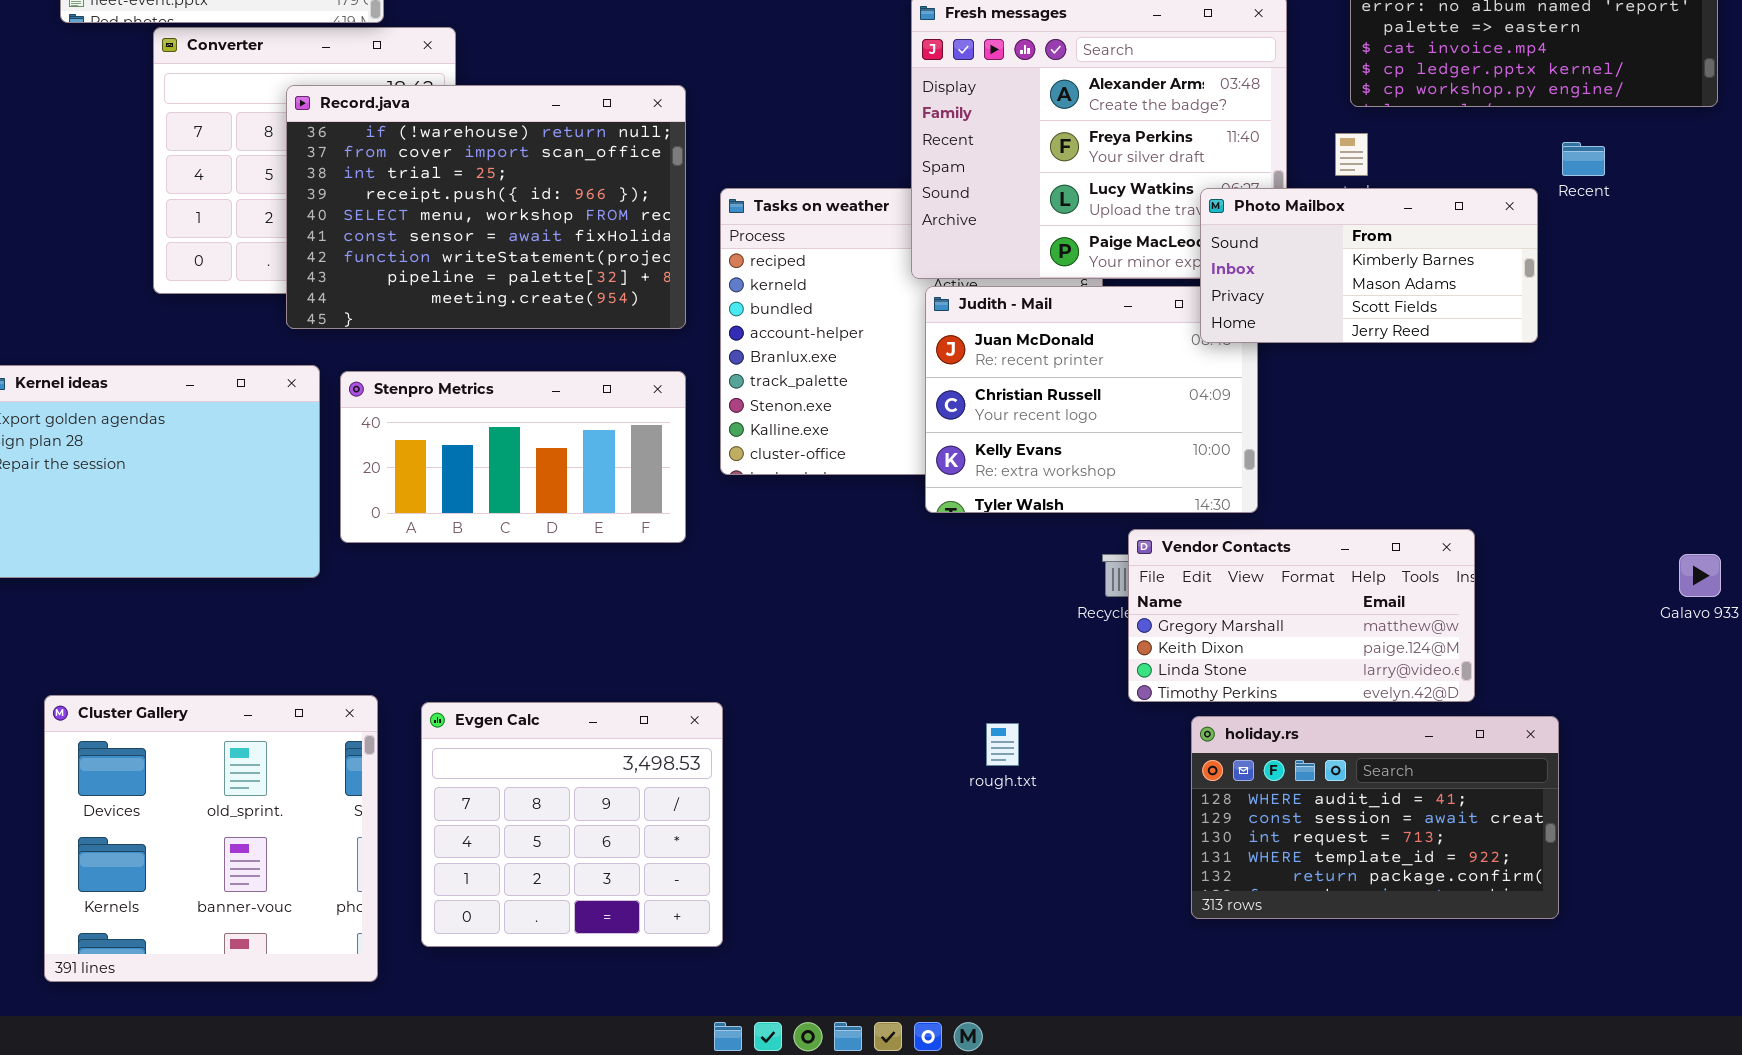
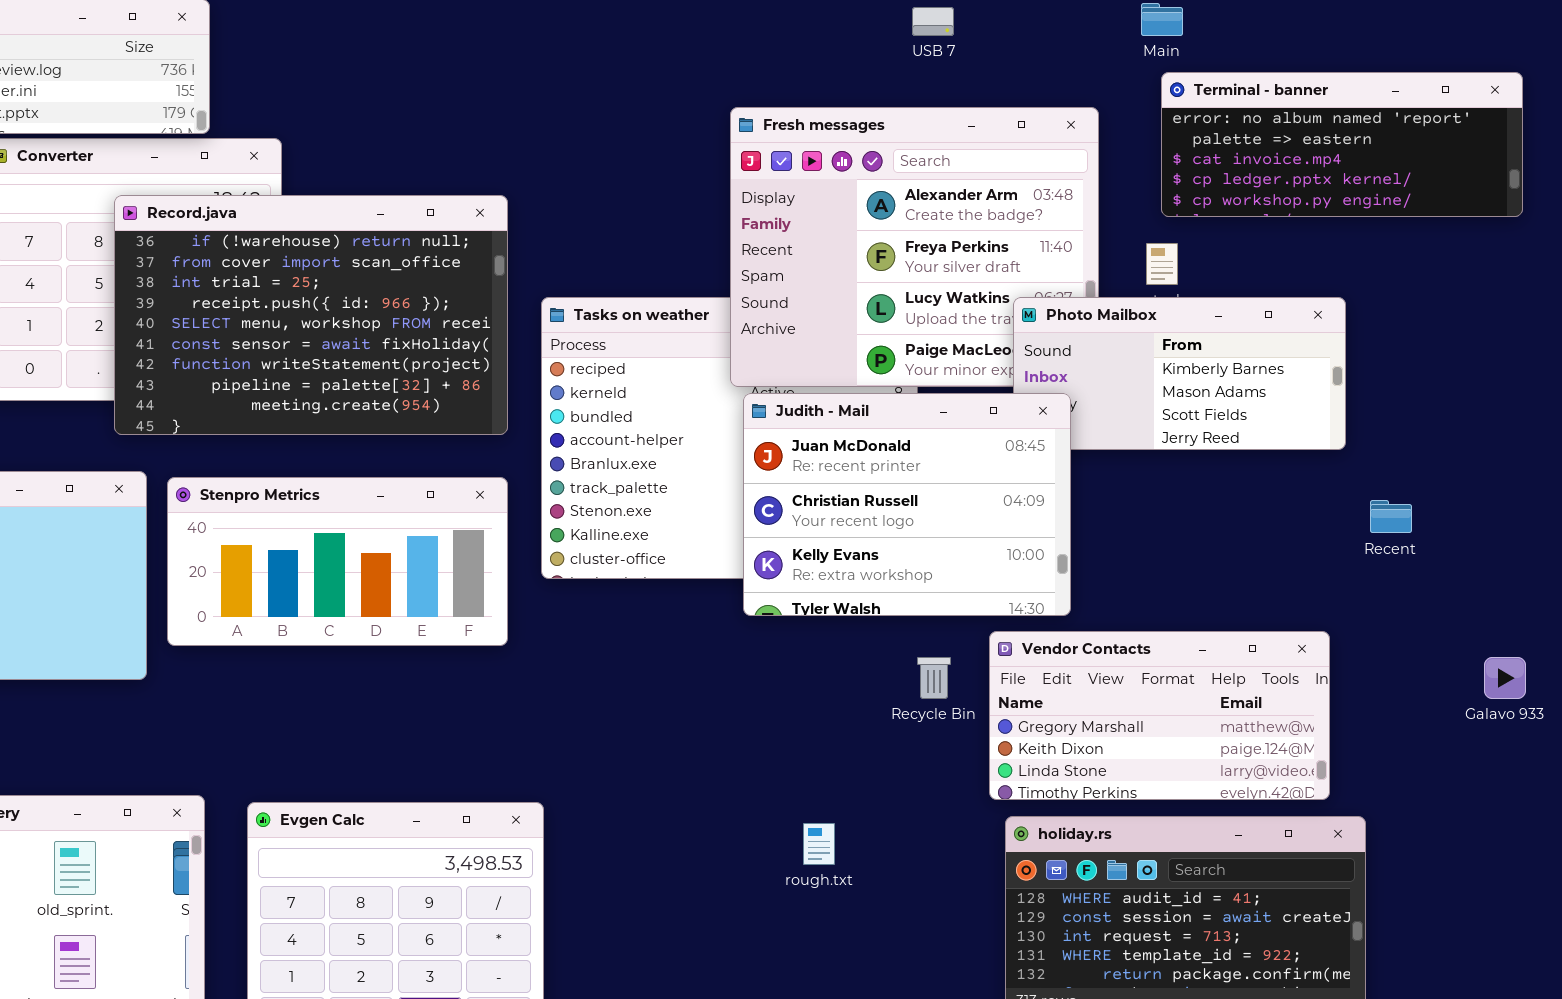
Recent: [1562,142,1605,176] -> [1370,500,1412,533], moved
Judith - Mail: [925,286,1258,513] -> [743,393,1071,616], raised
Vendor Contacts: [1128,529,1475,702] -> [989,631,1330,800], moved

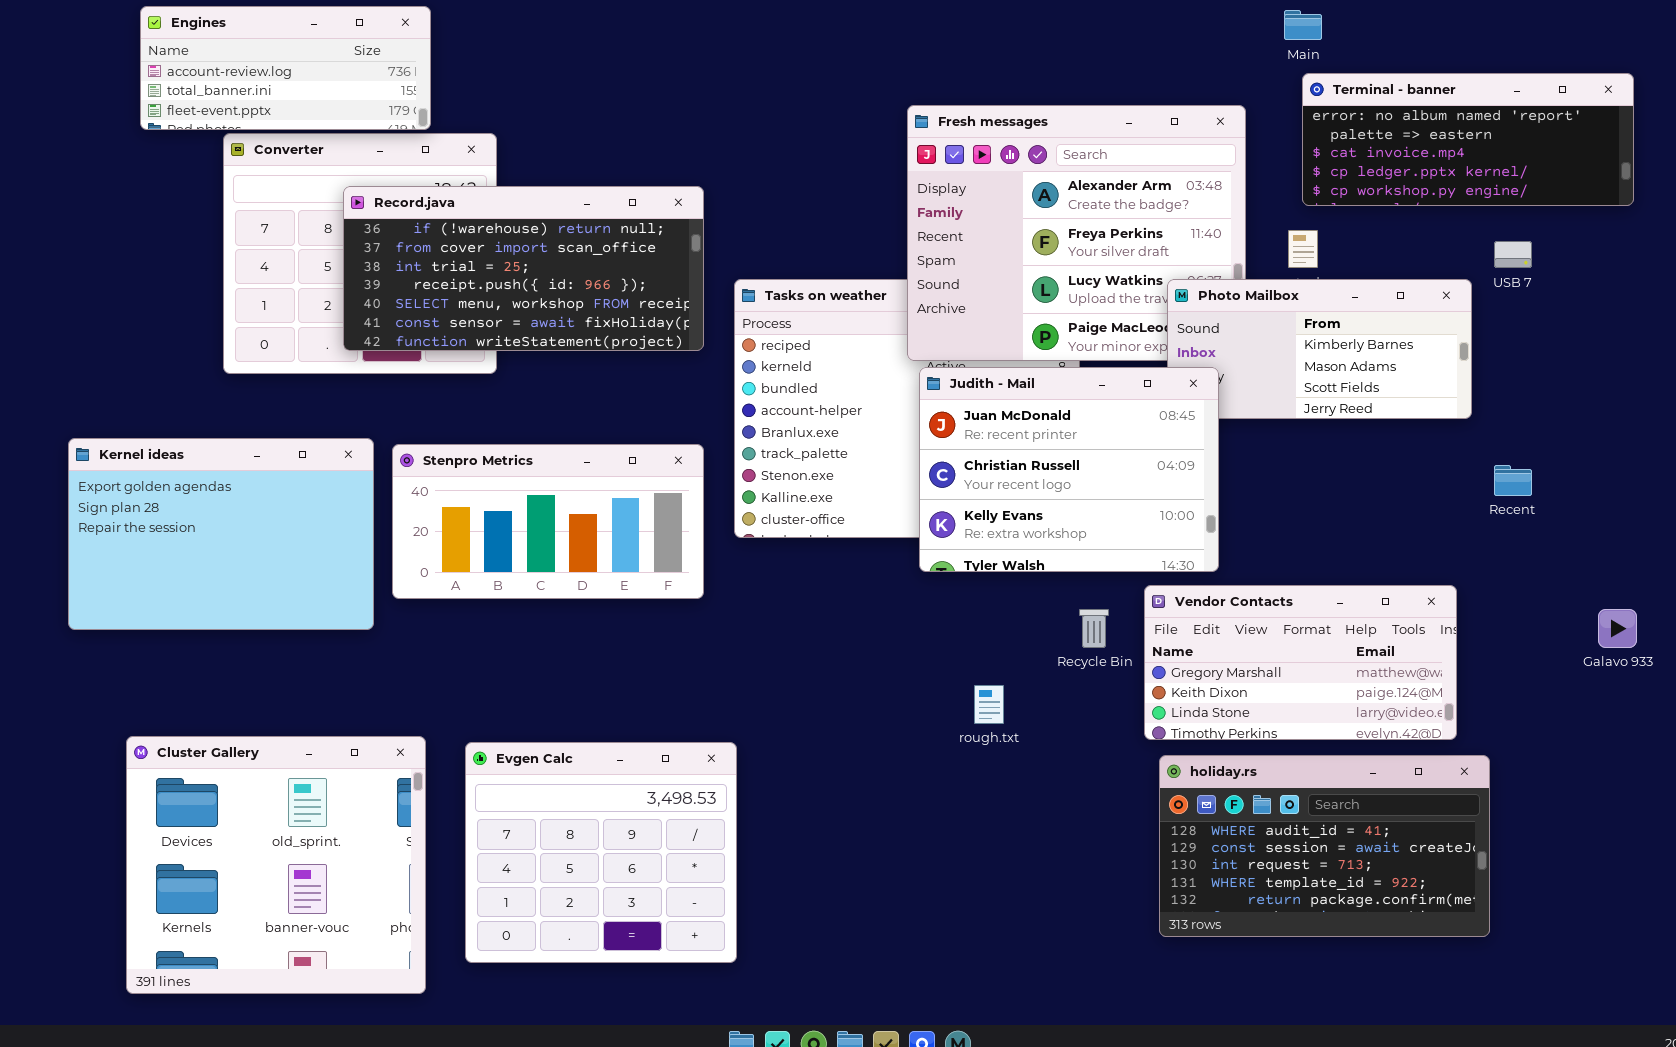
USB 7: [912,7,954,36] -> [1494,241,1532,268], moved
Record.java: [114,195,508,435] -> [343,186,704,351], resized
rough.txt: [803,823,835,865] -> [974,685,1004,724], moved

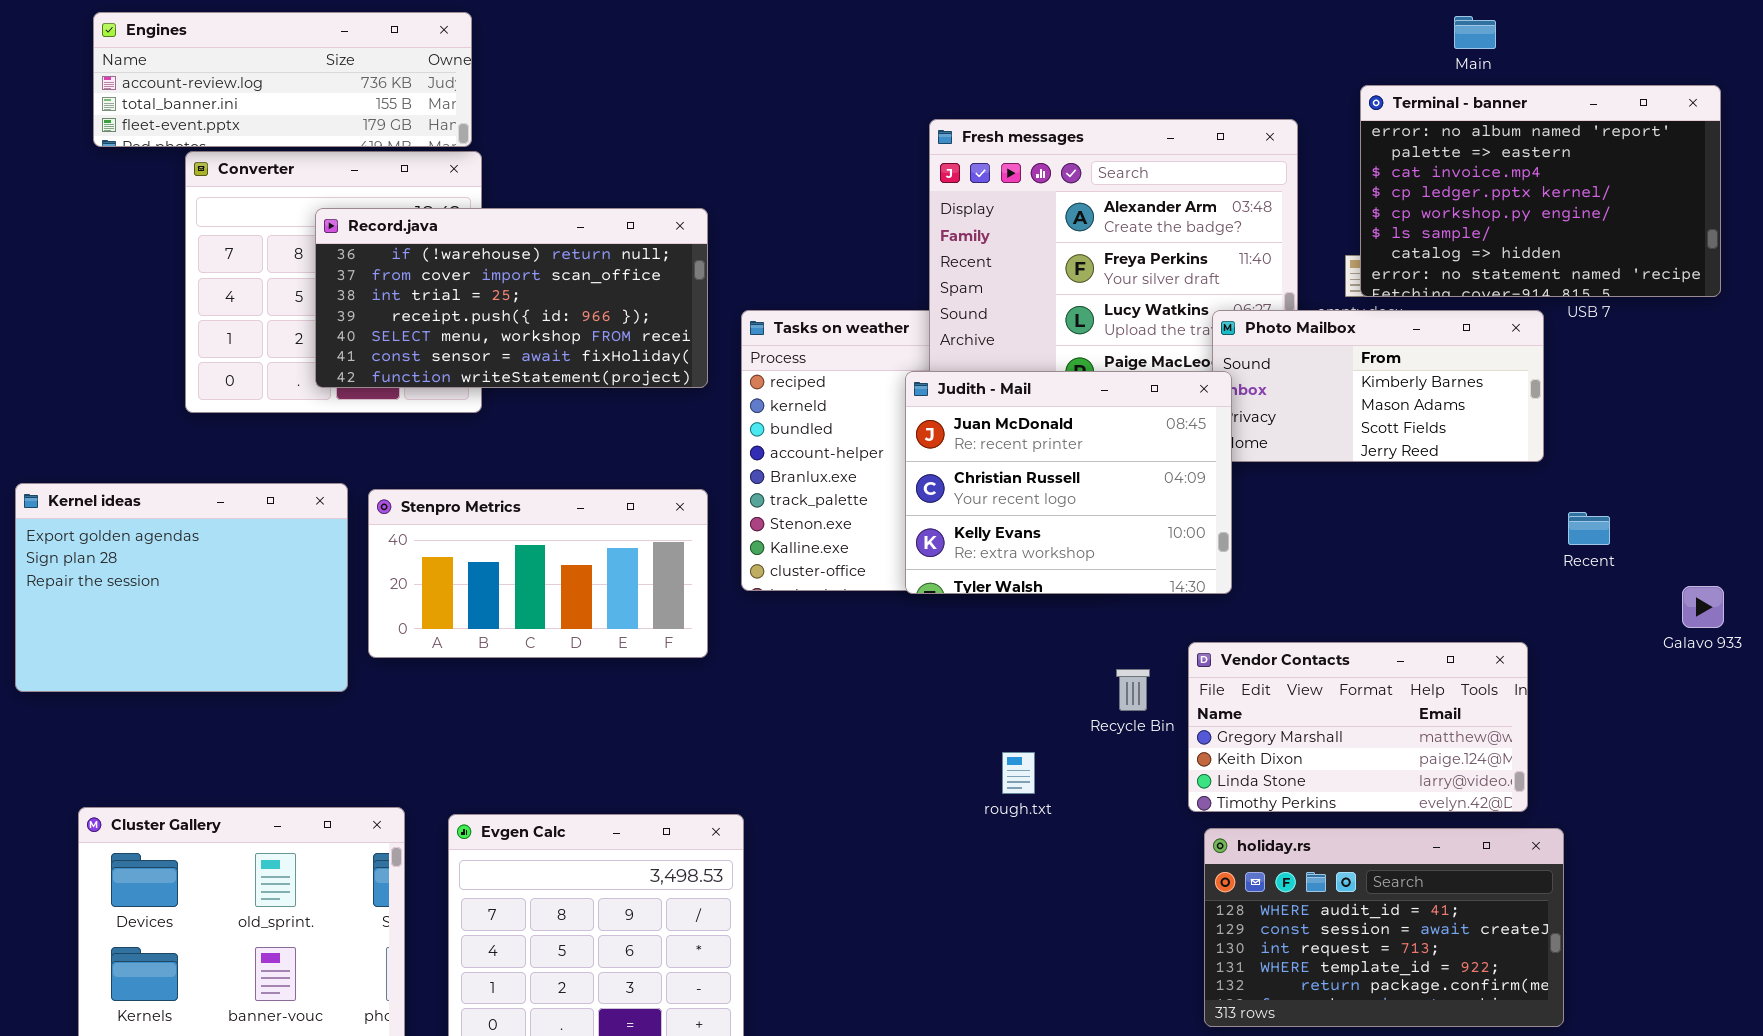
Engines: [140,6,431,130] -> [93,12,472,147], resized
Main: [1284,10,1322,40] -> [1454,16,1496,49], moved
Terminal - banner: [1302,73,1634,206] -> [1360,85,1721,297], resized
Judith - Mail: [919,367,1219,572] -> [905,371,1232,594], moved
Galavo 933: [1598,609,1637,648] -> [1682,586,1724,628], moved

